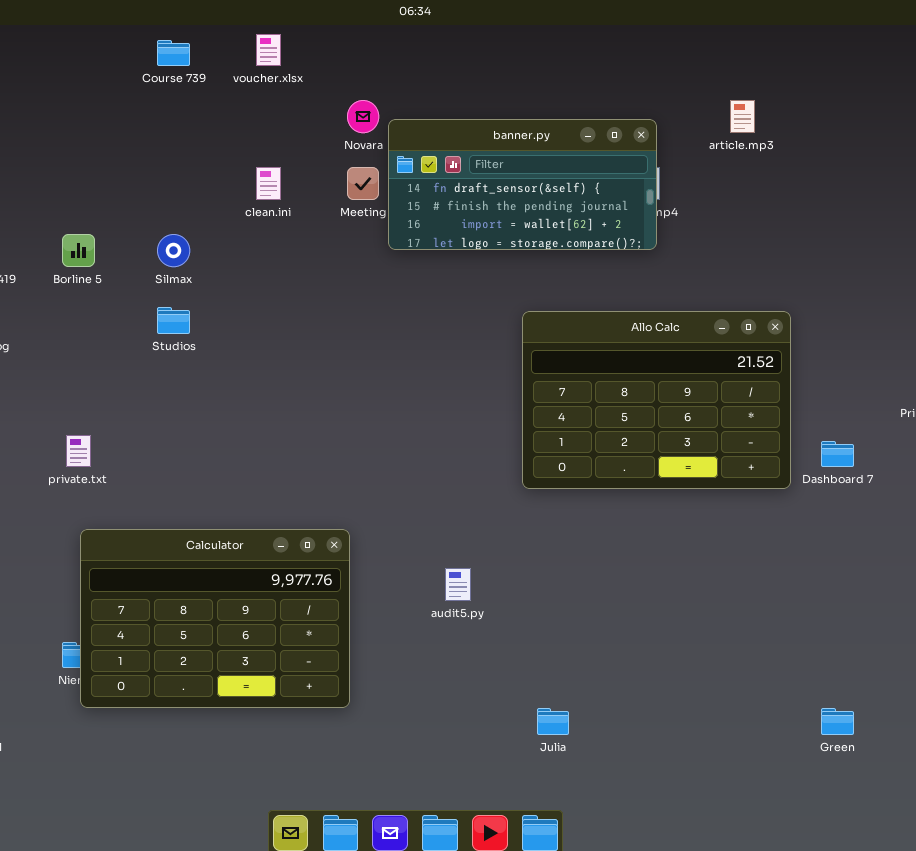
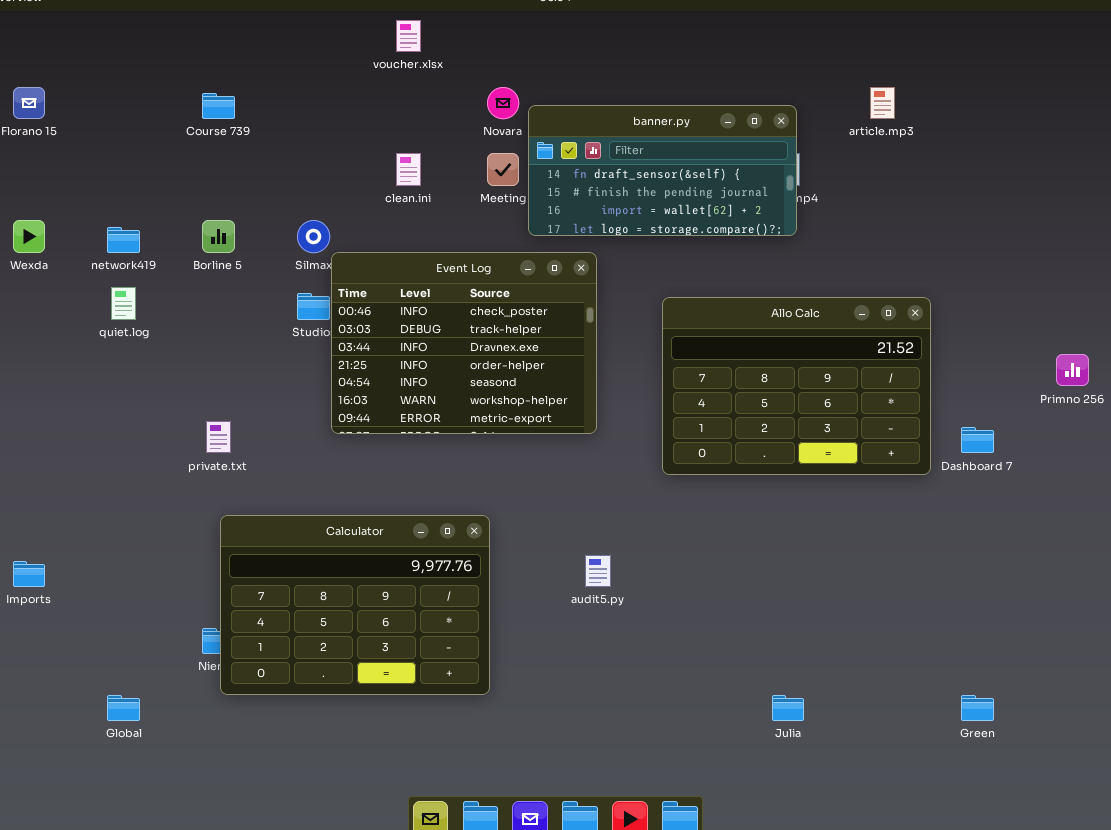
Course 739: [157,40,190,66] -> [202,93,235,119], moved
Event Log: none -> [331,252,597,434], opened
Julia: [537,708,569,735] -> [772,695,804,721], moved

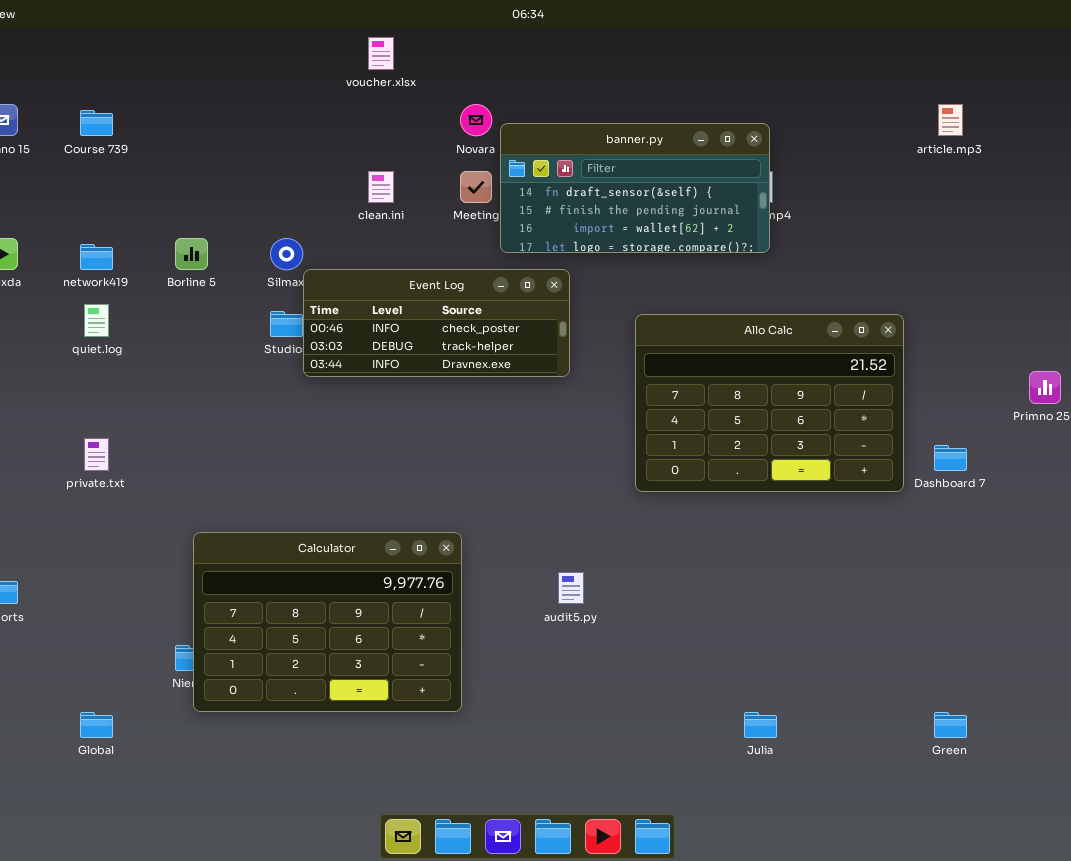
article.mp3: [870,87,895,119] -> [938,104,963,136], moved
Course 739: [202,93,235,119] -> [80,110,113,136], moved
Event Log: [331,252,597,434] -> [303,269,570,377], resized
private.txt: [206,421,231,453] -> [84,438,109,471], moved

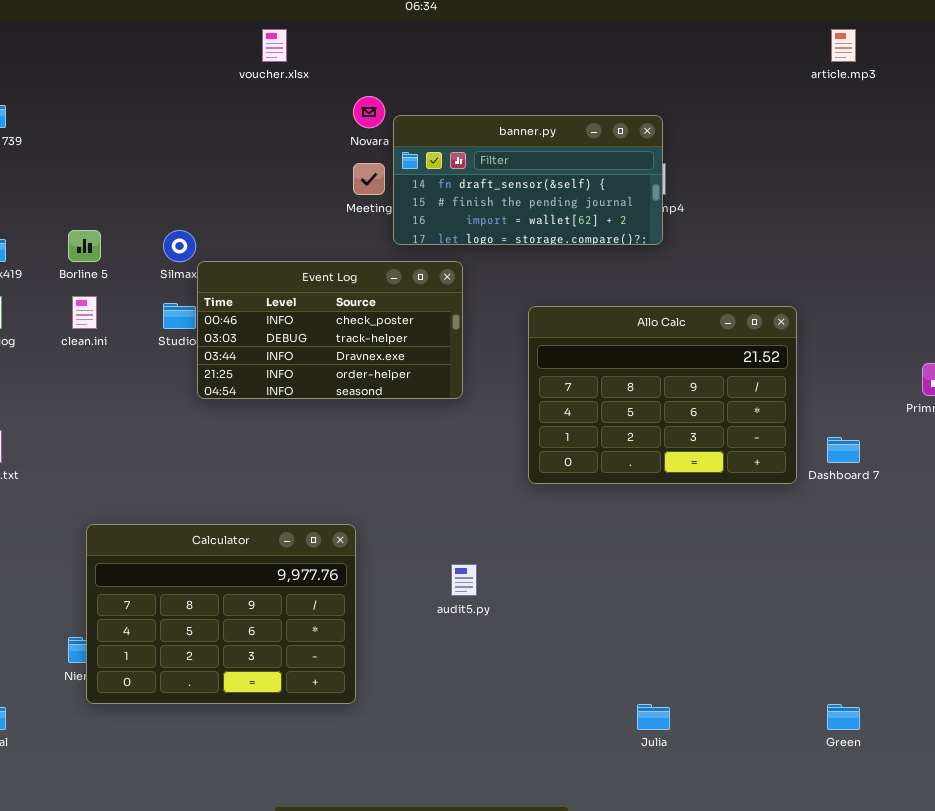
article.mp3: [938,104,963,136] -> [831,29,856,62], moved
clean.ini: [368,171,394,203] -> [72,296,97,329], moved
Event Log: [303,269,570,377] -> [197,261,463,399], resized

